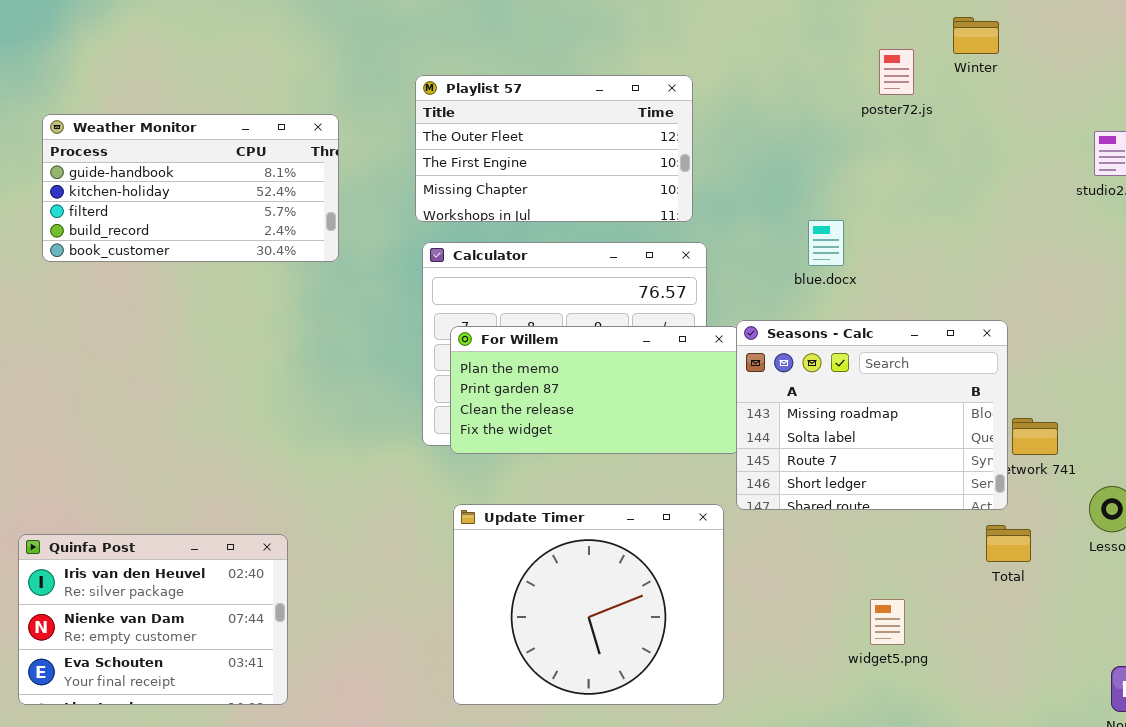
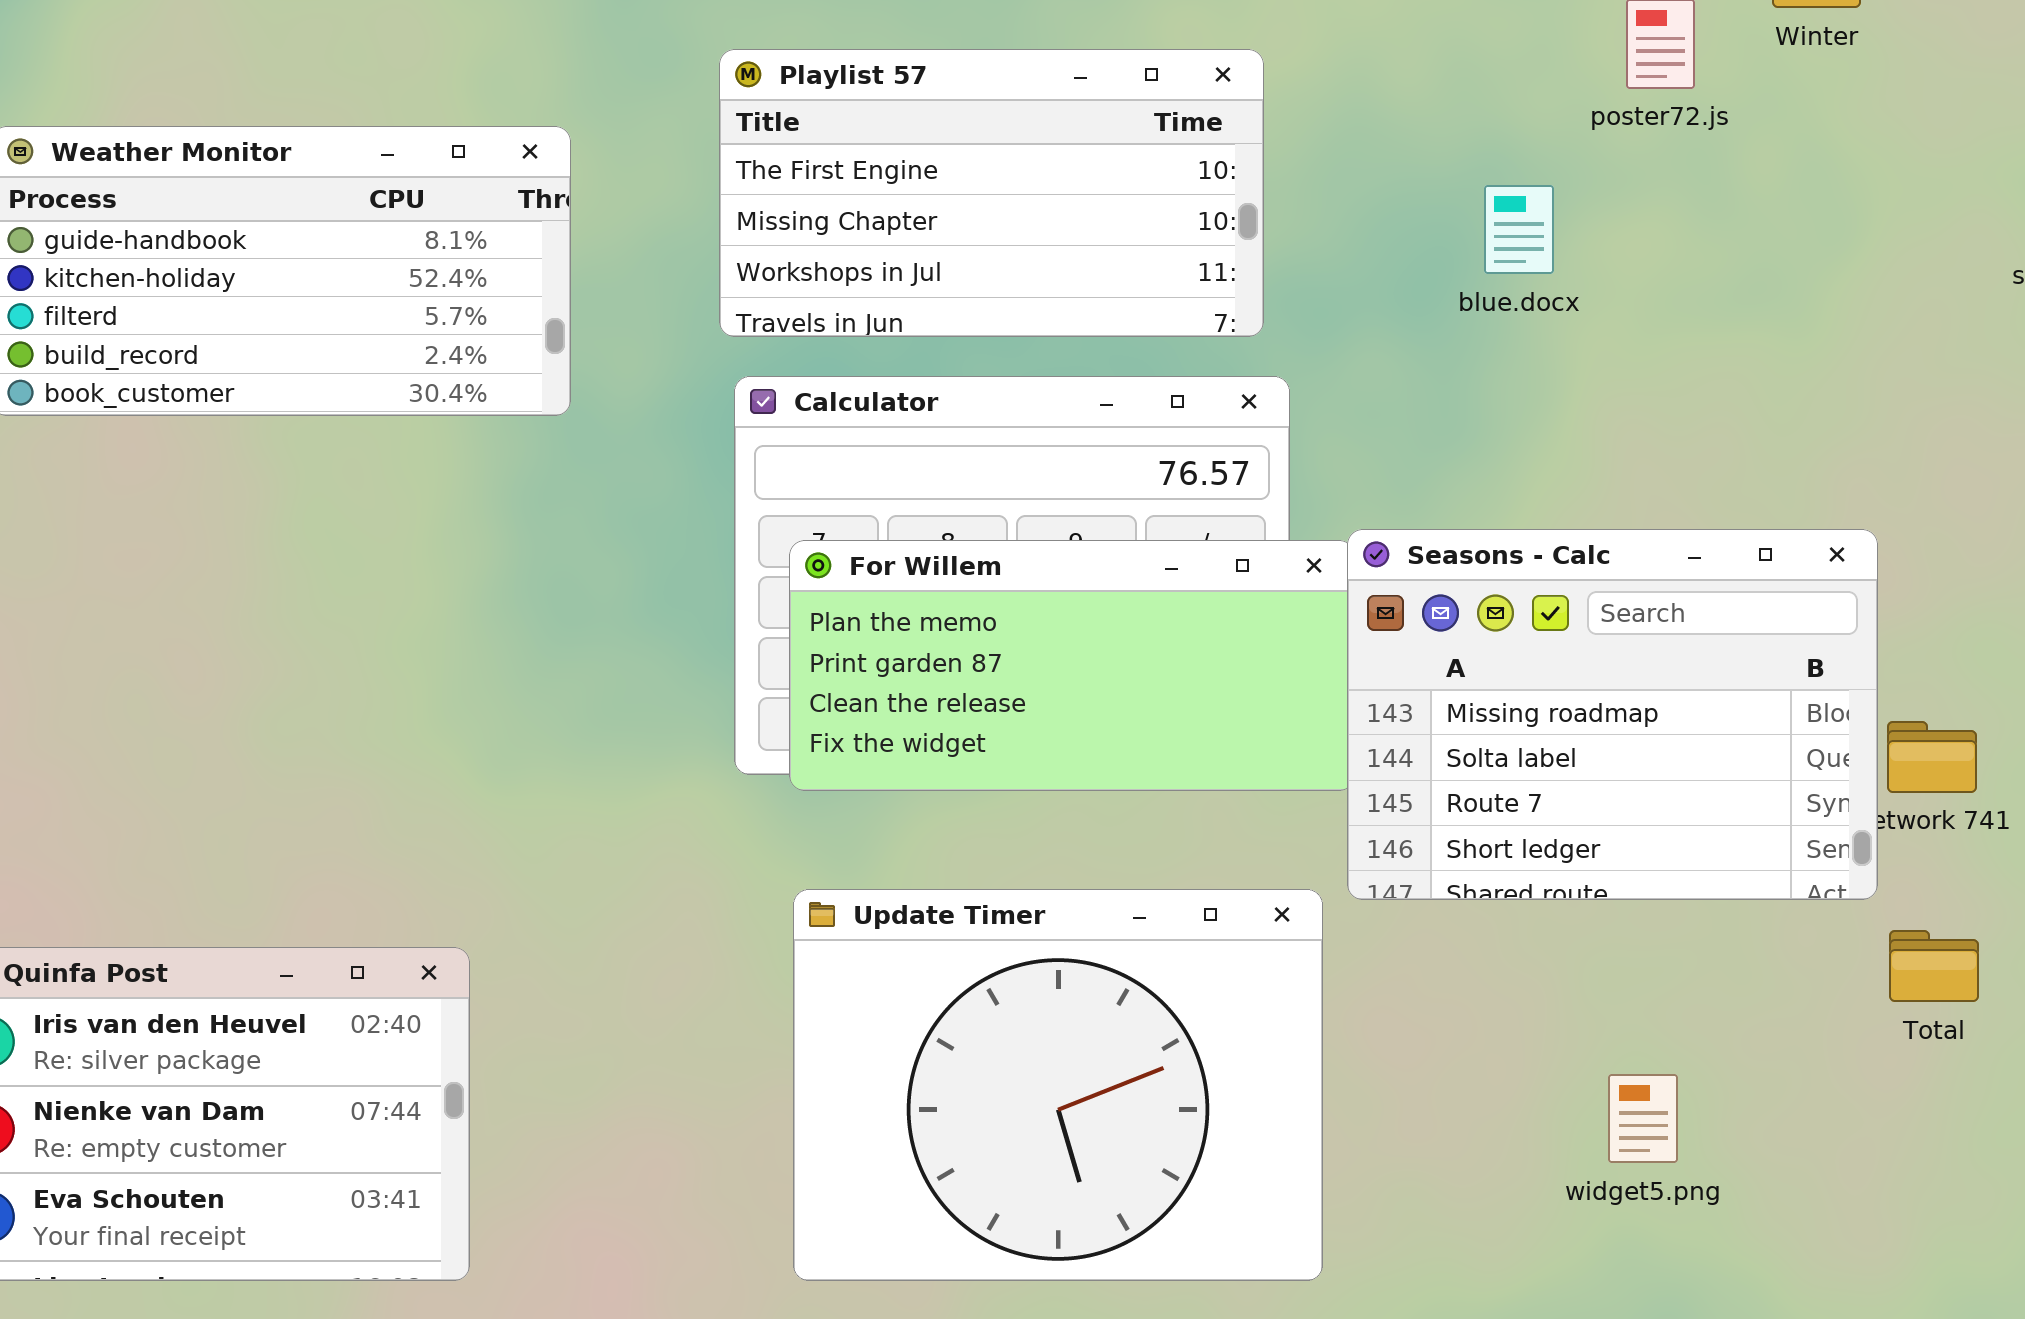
Playlist 57: [415,75,693,222] -> [719,49,1264,337], scrolled down 1 row
blue.docx: [808,220,844,266] -> [1484,185,1554,274], moved
Total: [986,525,1031,562] -> [1889,930,1979,1002], moved

